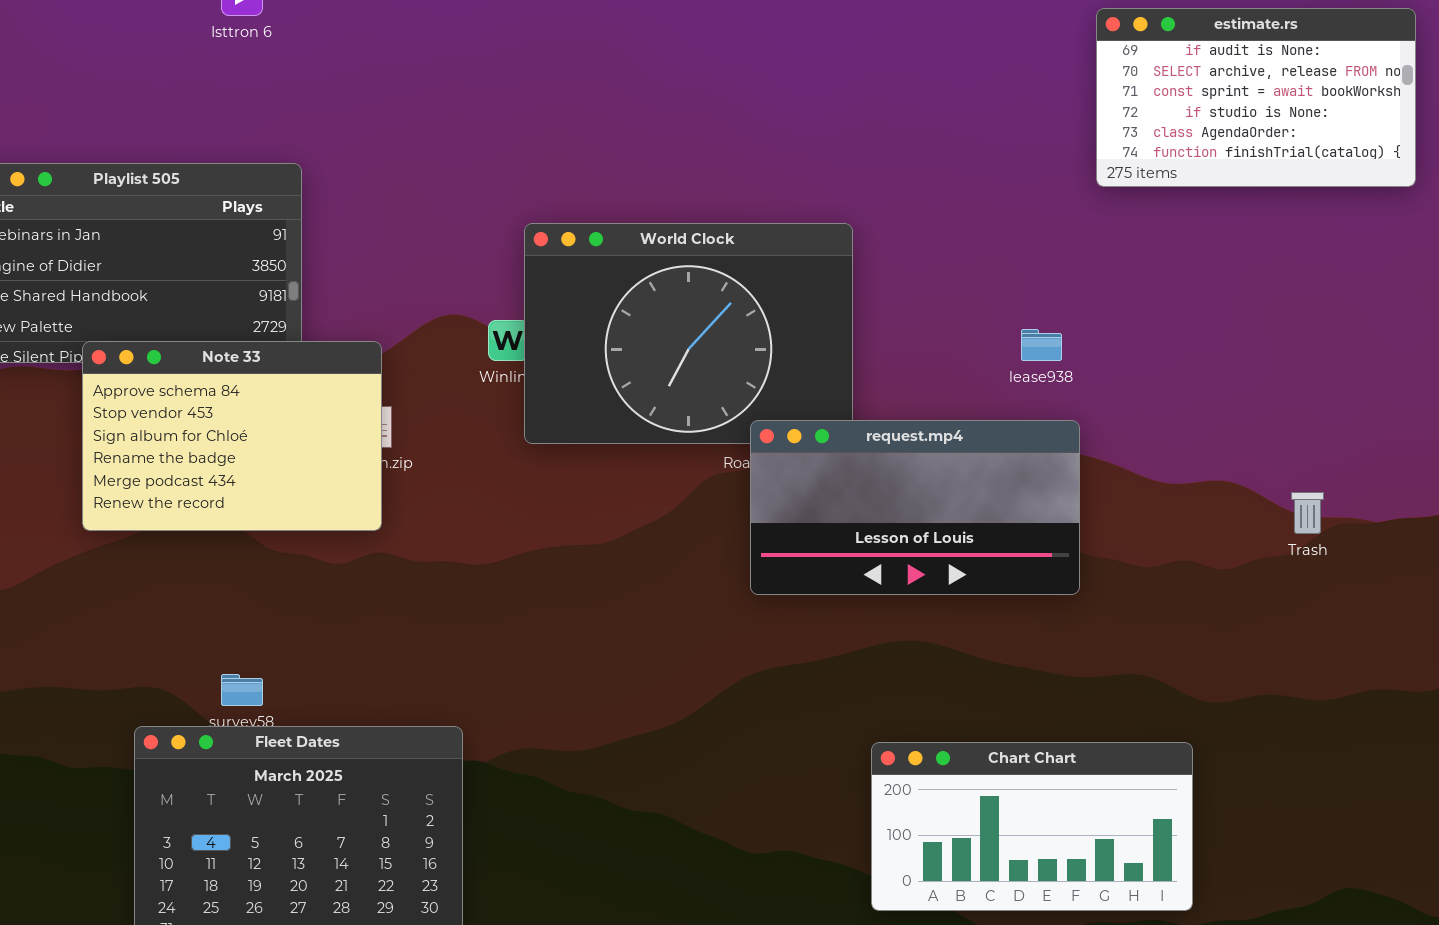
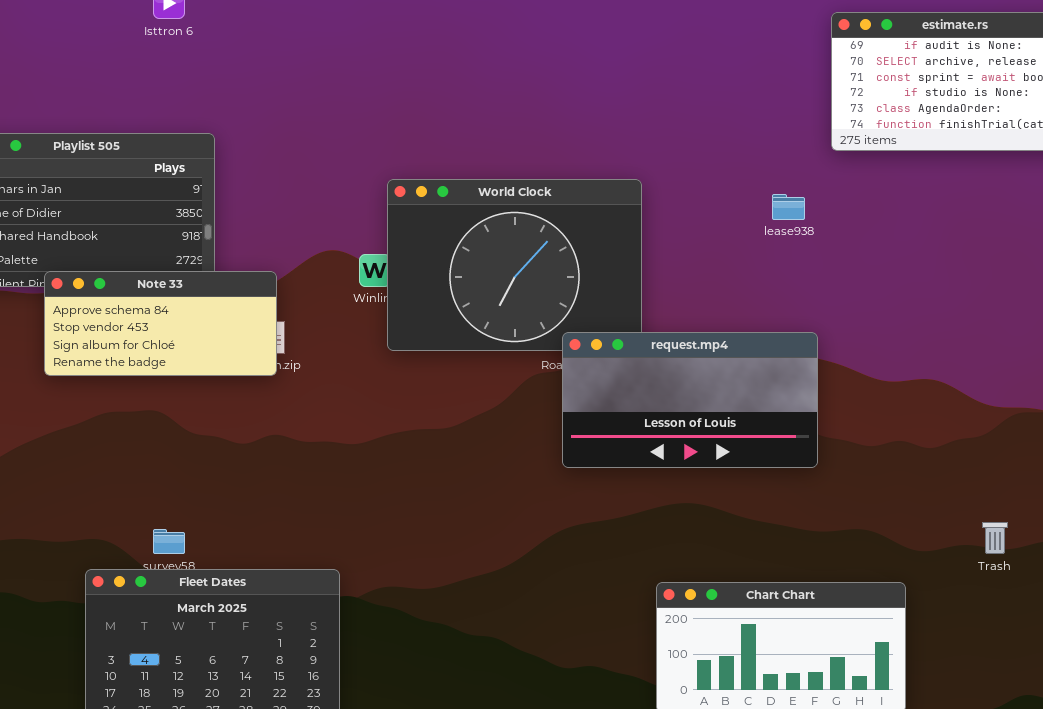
lease938: [1021,329,1062,361] -> [772,194,805,220], moved
Note 33: [82,341,382,531] -> [44,271,277,376], resized
Trash: [1291,492,1324,534] -> [982,522,1008,554], moved

